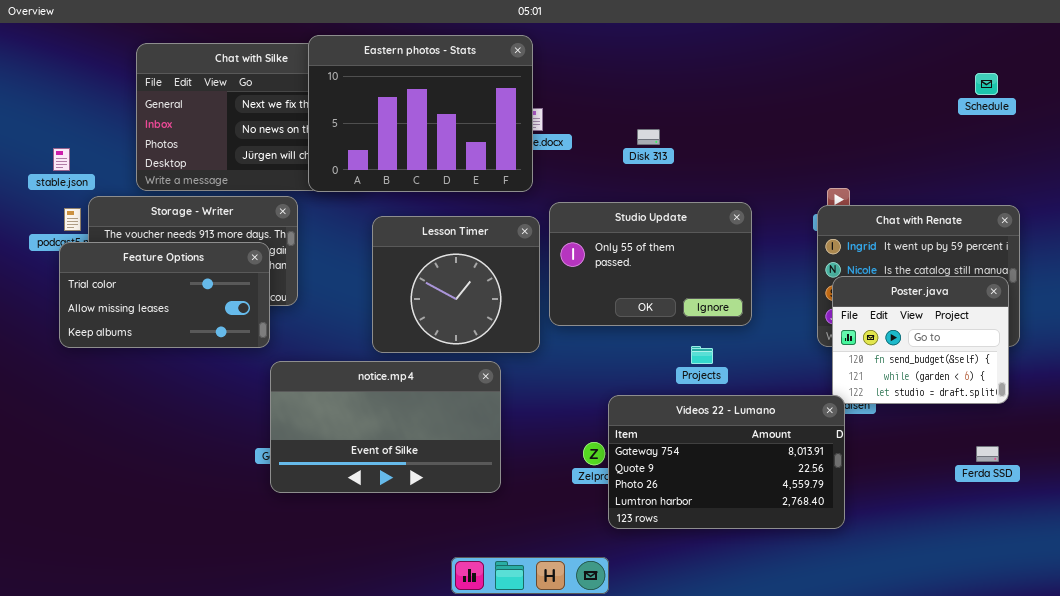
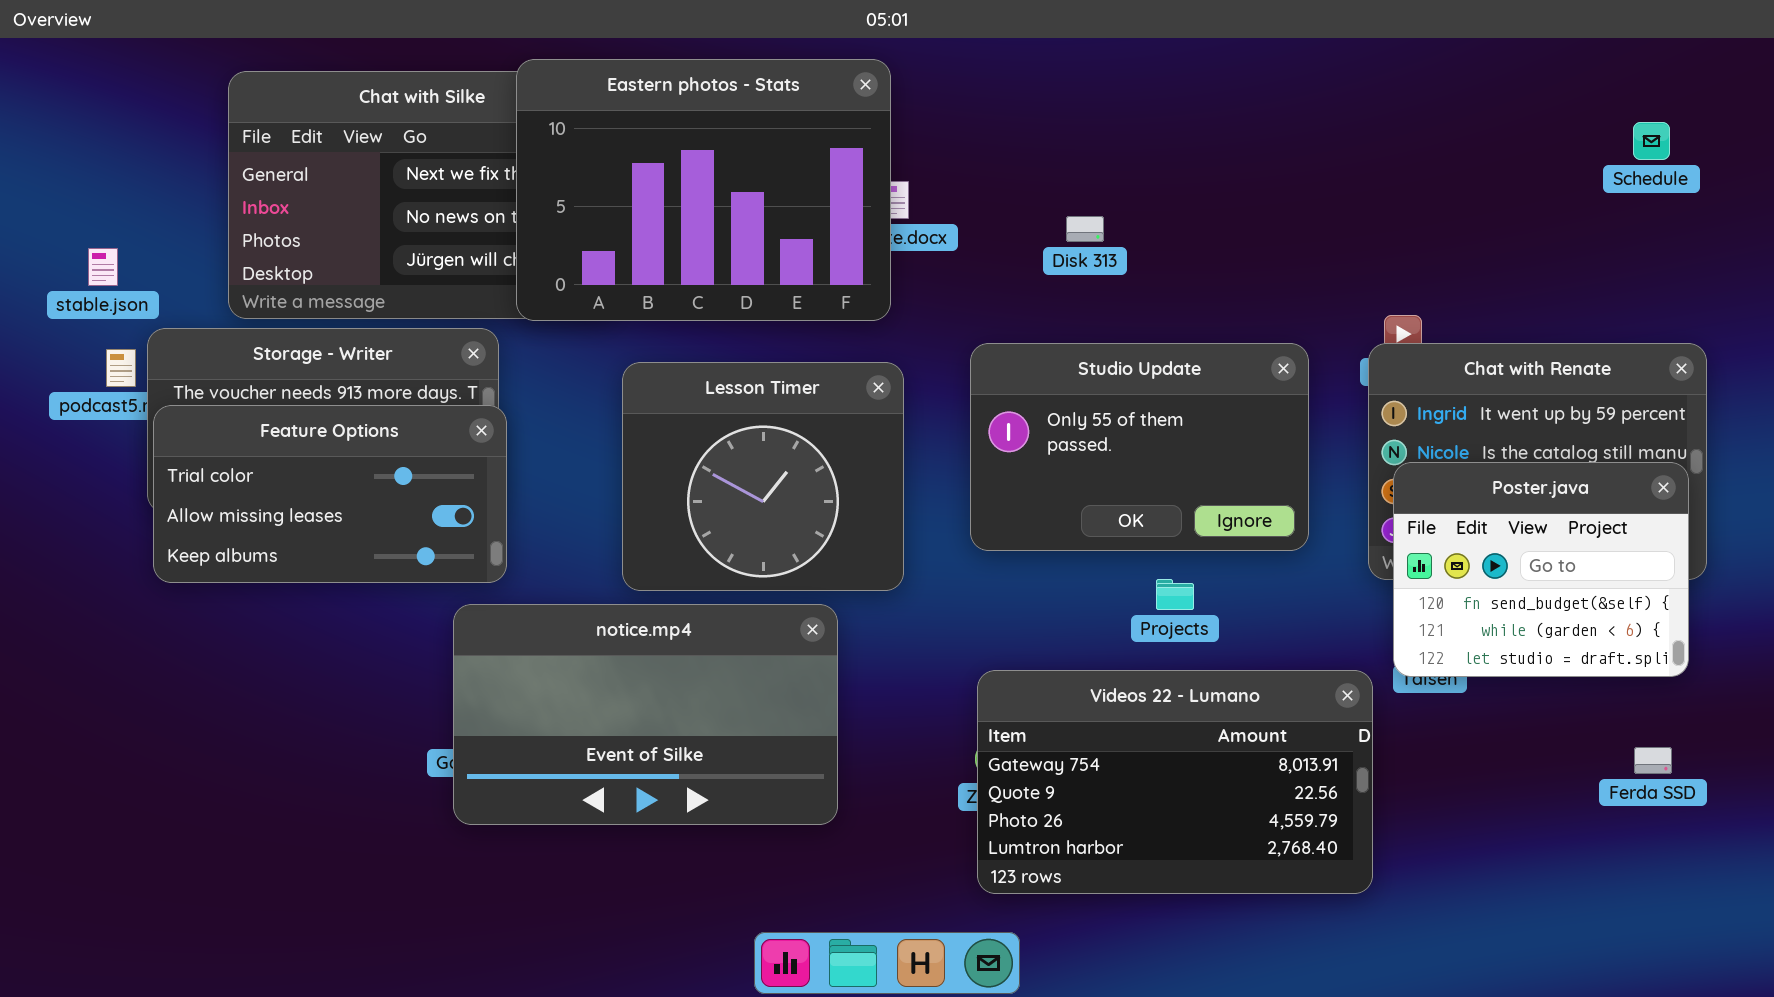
Studio Update: [549,202,752,326] -> [970,343,1309,551], moved
Feature Options: [59,242,270,348] -> [153,405,507,583], moved
Videos 22 - Lumano: [608,395,845,529] -> [977,670,1373,894], moved

